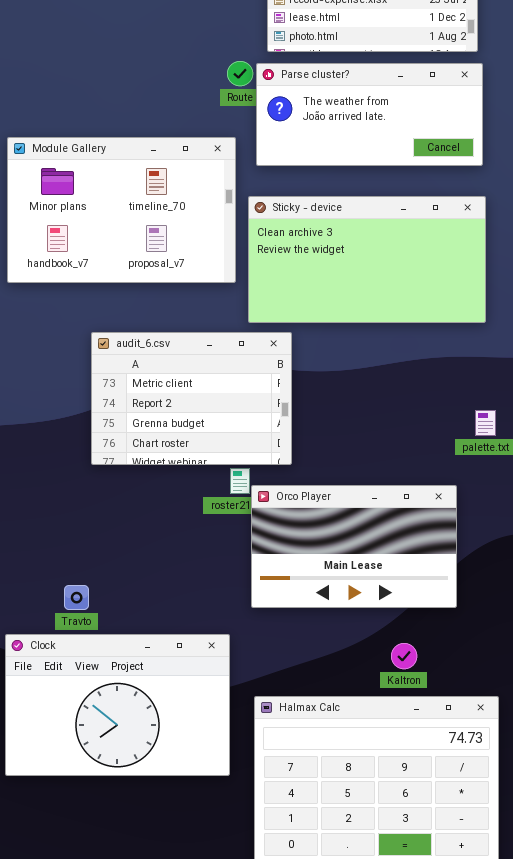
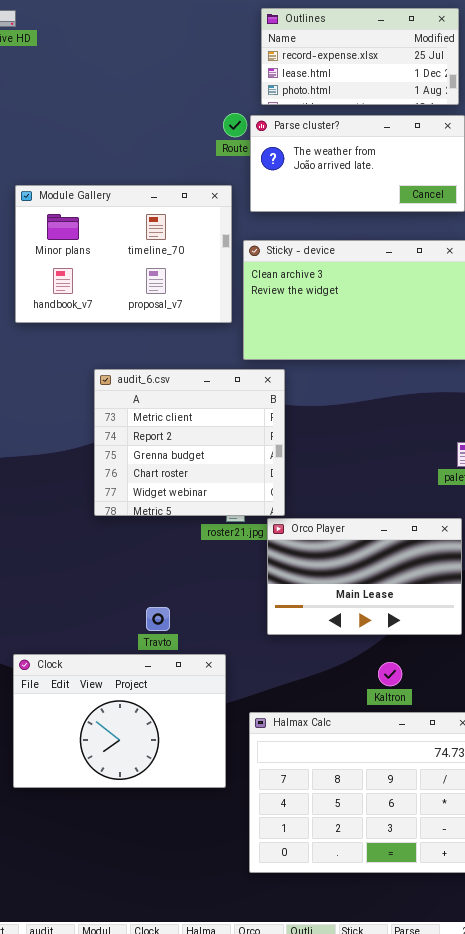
audit_6.csv: [91,332,292,465] -> [94,369,285,516], resized
Orco Player: [251,485,457,608] -> [267,518,462,635], moved
Travto: [64,585,89,610] -> [146,607,170,631], moved

